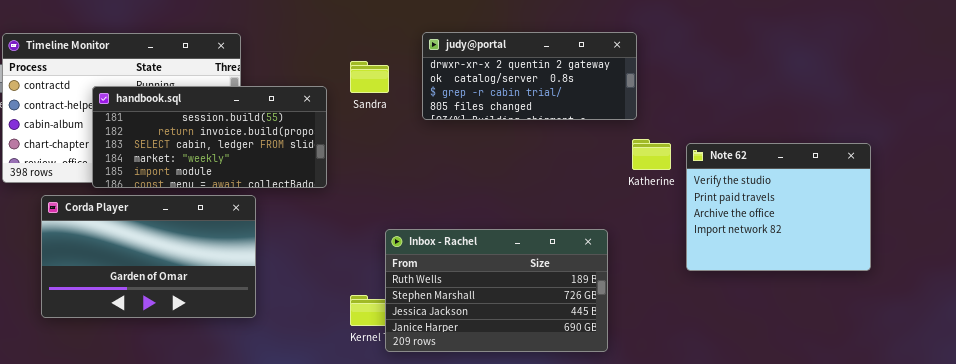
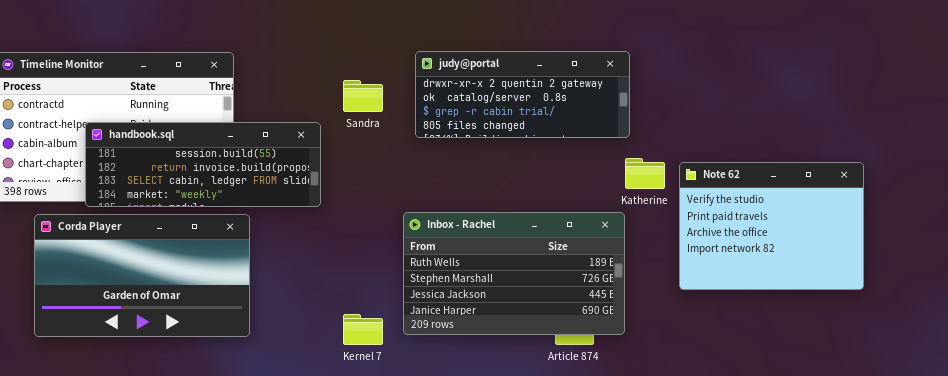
handbook.sql: [92,86,327,188] -> [85,122,321,207], resized
Inbox - Rachel: [385,229,608,352] -> [403,212,625,335], moved

